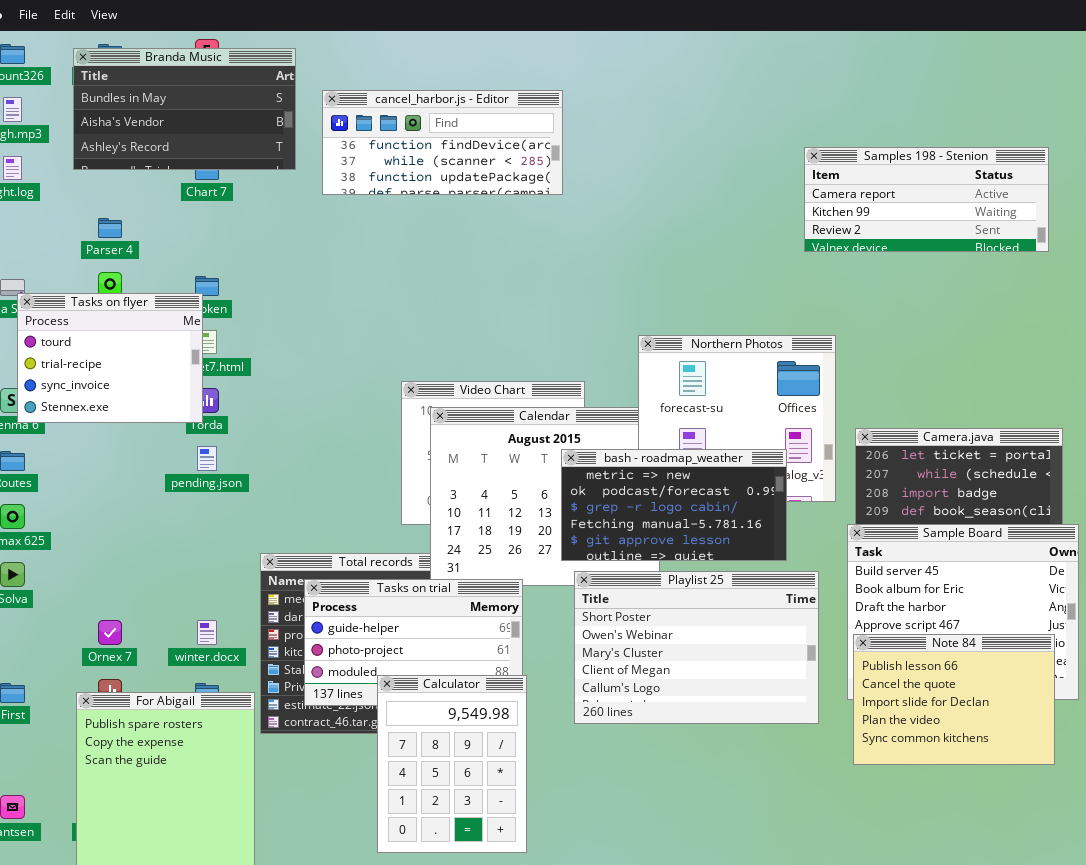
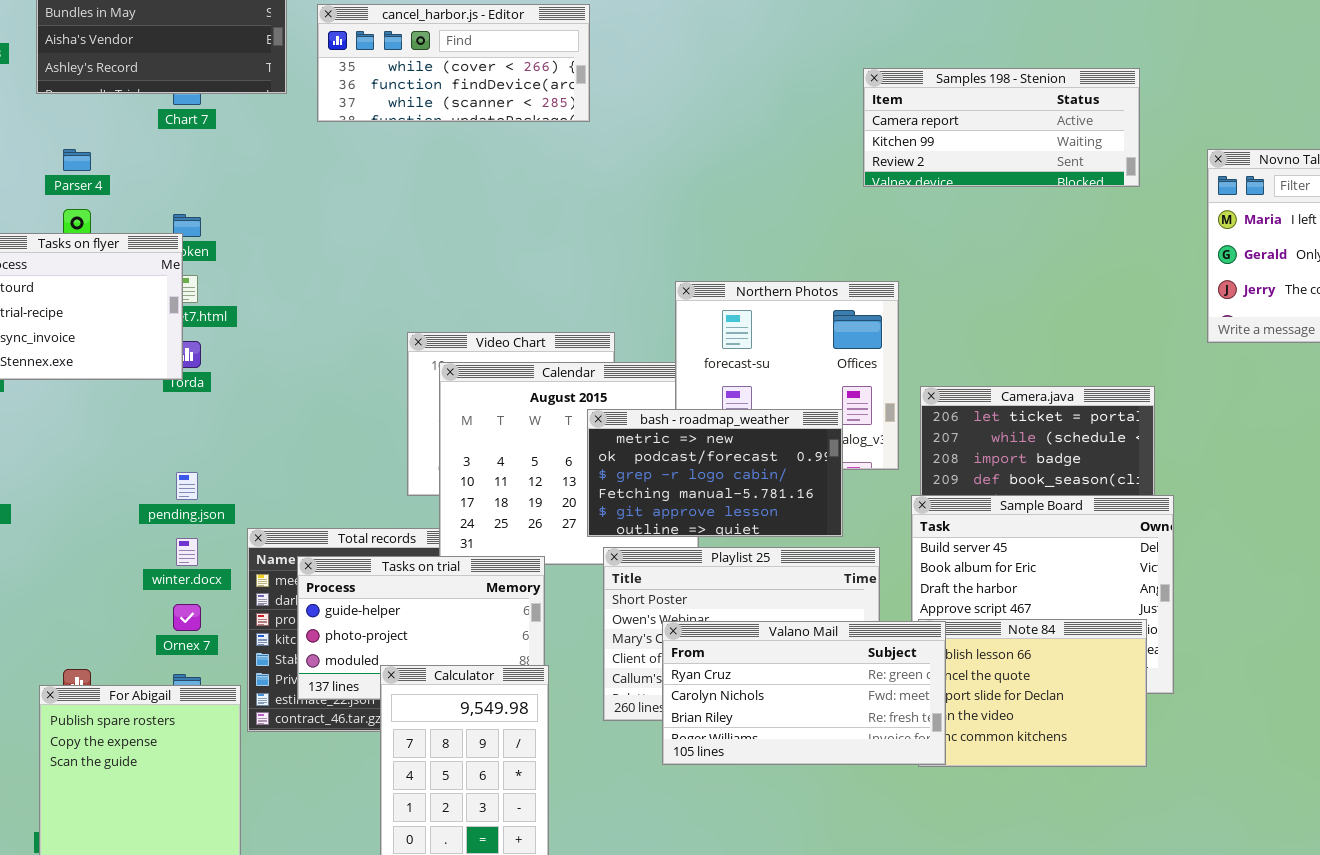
cancel_harbor.js - Editor: [322,90,563,195] -> [317,4,590,122], scrolled up 1 row
pending.json: [197,446,217,471] -> [176,472,198,500], moved
Ornex 7: [98,620,122,645] -> [173,604,201,631], moved
winter.docx: [197,620,217,645] -> [176,538,198,566], moved
Valano Mail: none -> [662,621,946,765], opened

